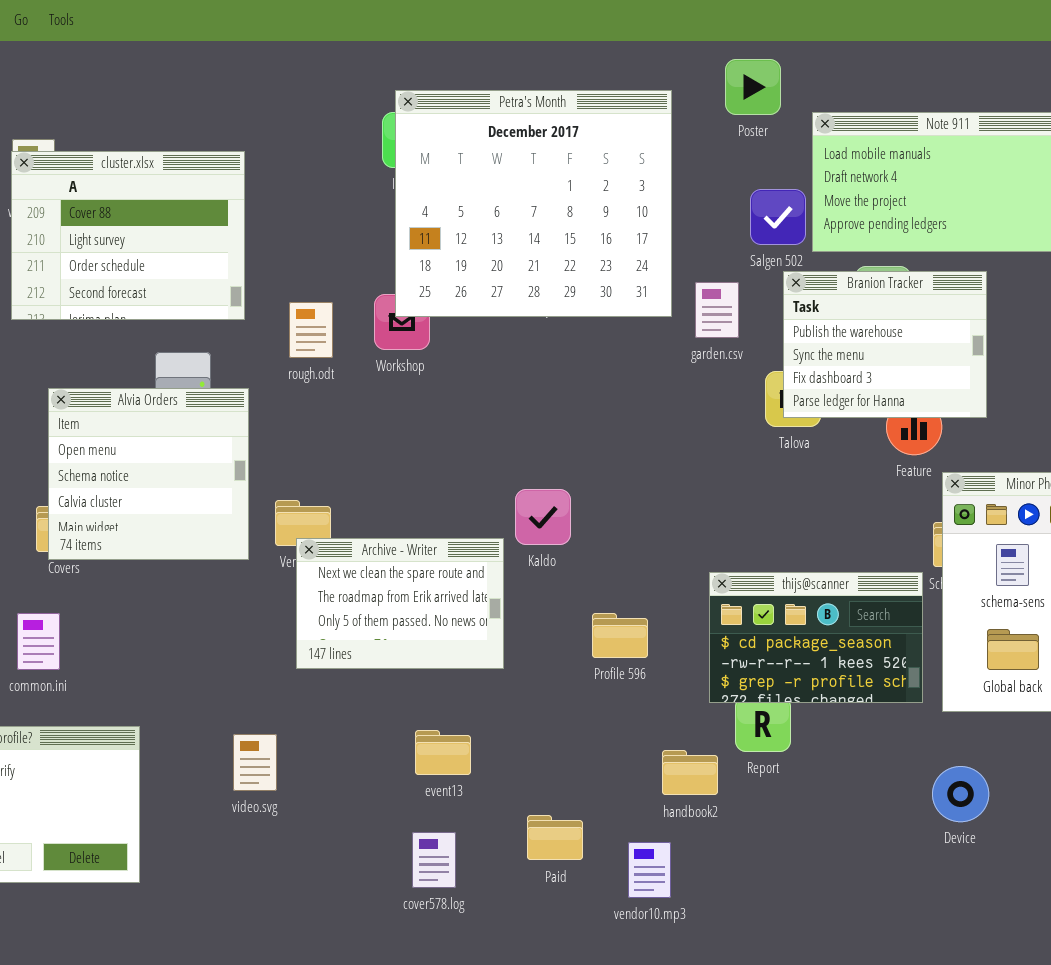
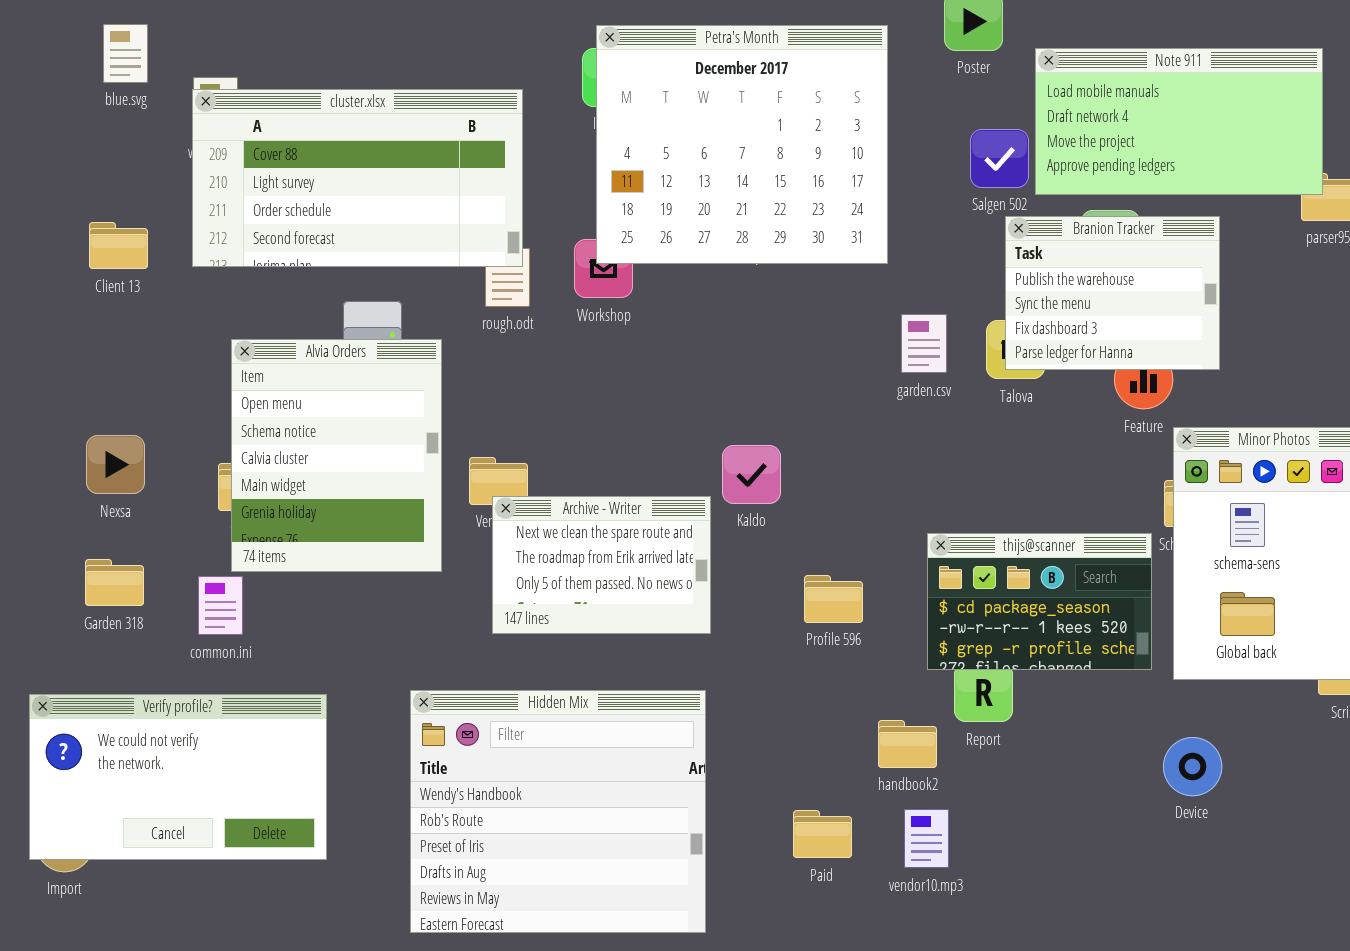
cluster.xlsx: [11,151,245,320] -> [192,89,523,267], resized
garden.csv: [695,282,739,338] -> [901,314,947,373], moved
Alvia Orders: [48,388,249,560] -> [231,339,442,572], resized
Hidden Mix: none -> [410,690,706,933], opened
Paid: [527,815,583,860] -> [793,810,852,858], moved
vendor10.mp3: [628,842,671,898] -> [904,809,949,868], moved

